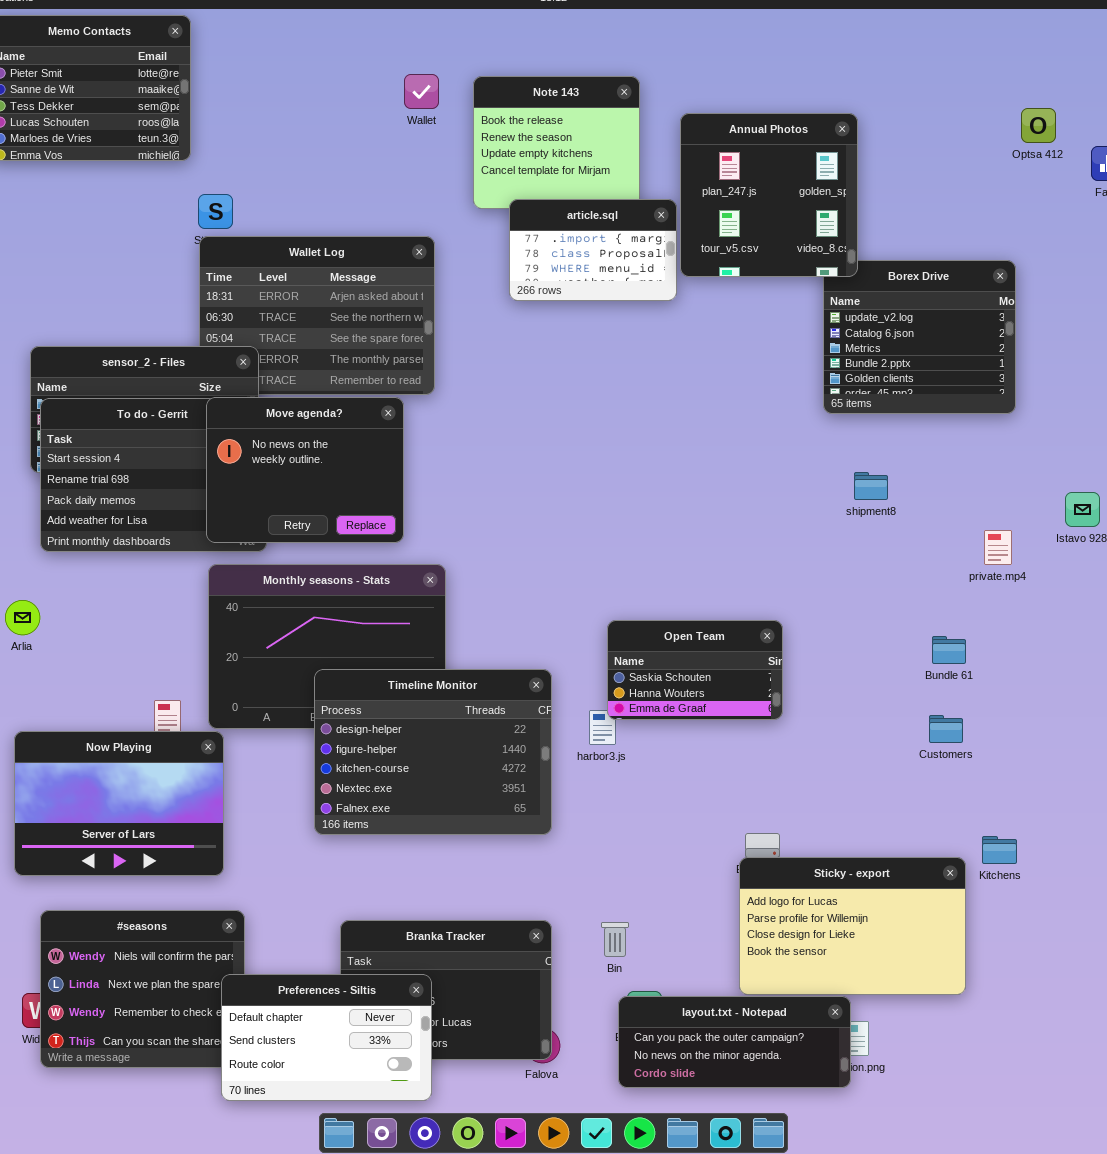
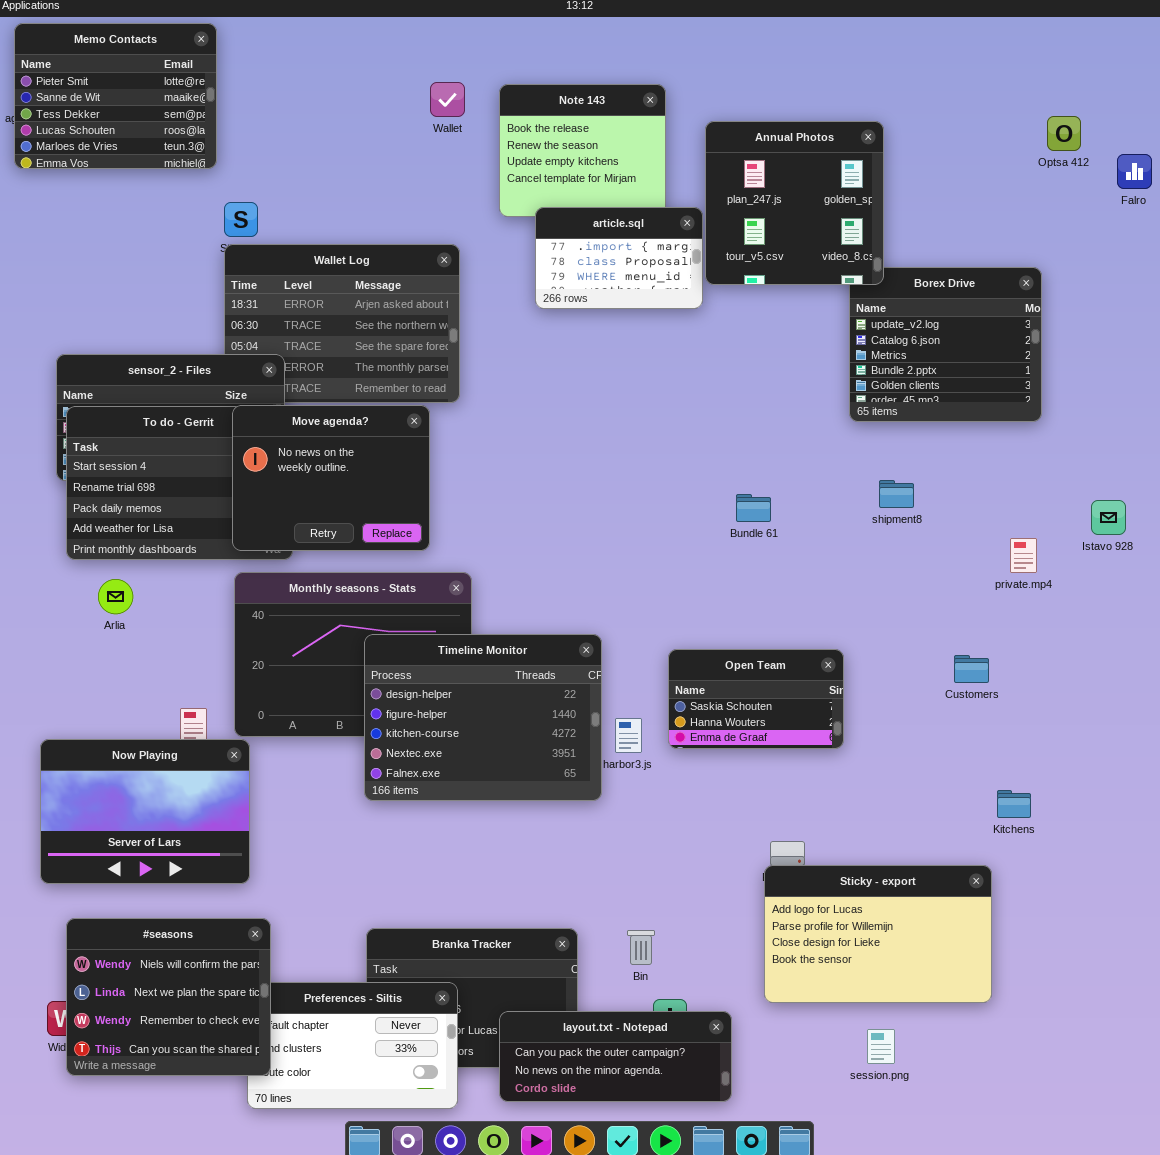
Arlia: [5,600,40,635] -> [98,579,133,614], moved
Open Team: [607,620,783,720] -> [668,649,844,749], moved
Bundle 61: [932,636,966,664] -> [736,494,771,522], moved
Timeline Monitor: [314,669,552,835] -> [364,634,602,801], moved
Customers: [929,715,963,743] -> [954,655,989,683], moved
Kitchens: [982,836,1017,864] -> [997,790,1031,818], moved
#seasons: [40,910,245,1068] -> [66,918,271,1076], raised
layout.txt - Notepad: [618,996,851,1088] -> [499,1011,732,1102], moved

